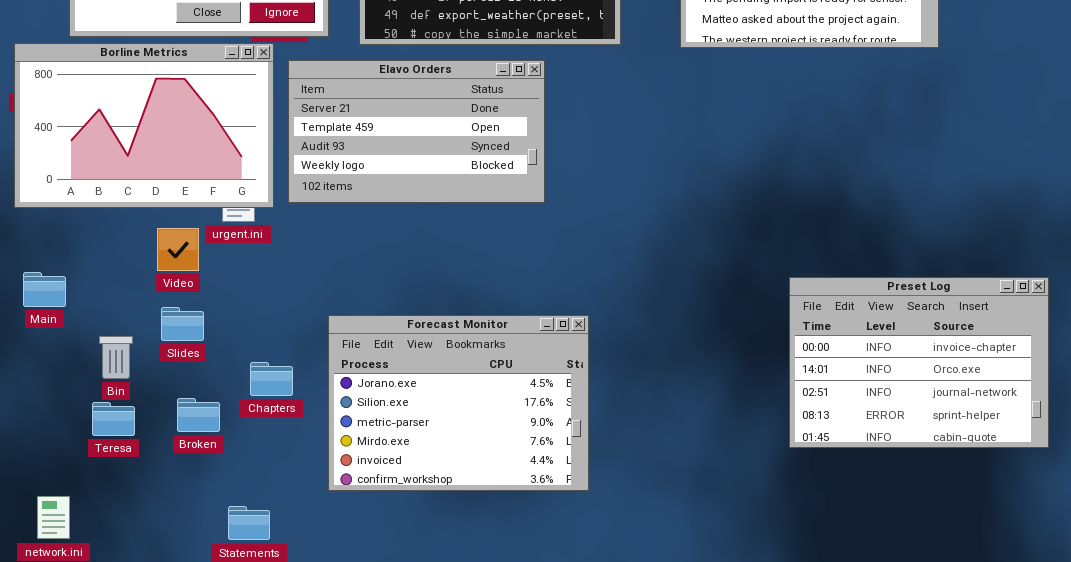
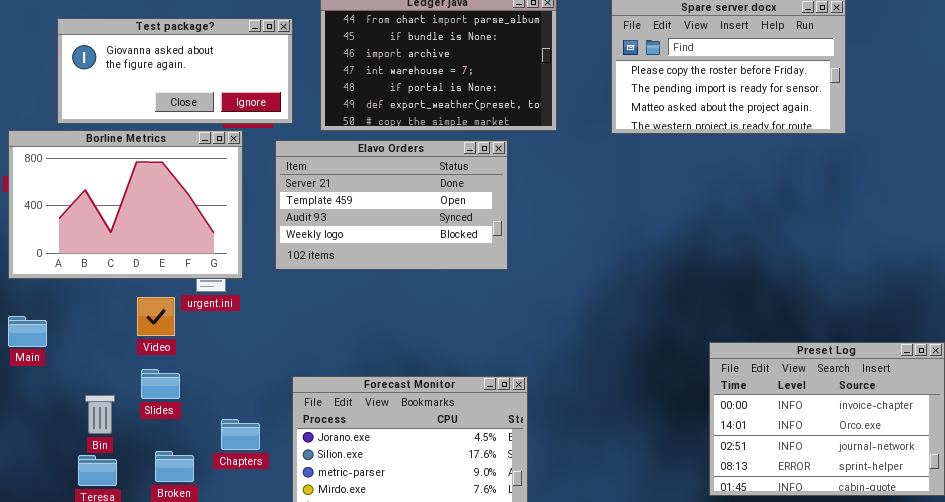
Elavo Orders: [288,60,545,203] -> [275,140,508,270], moved
Main: [23,272,66,307] -> [8,316,47,347], moved

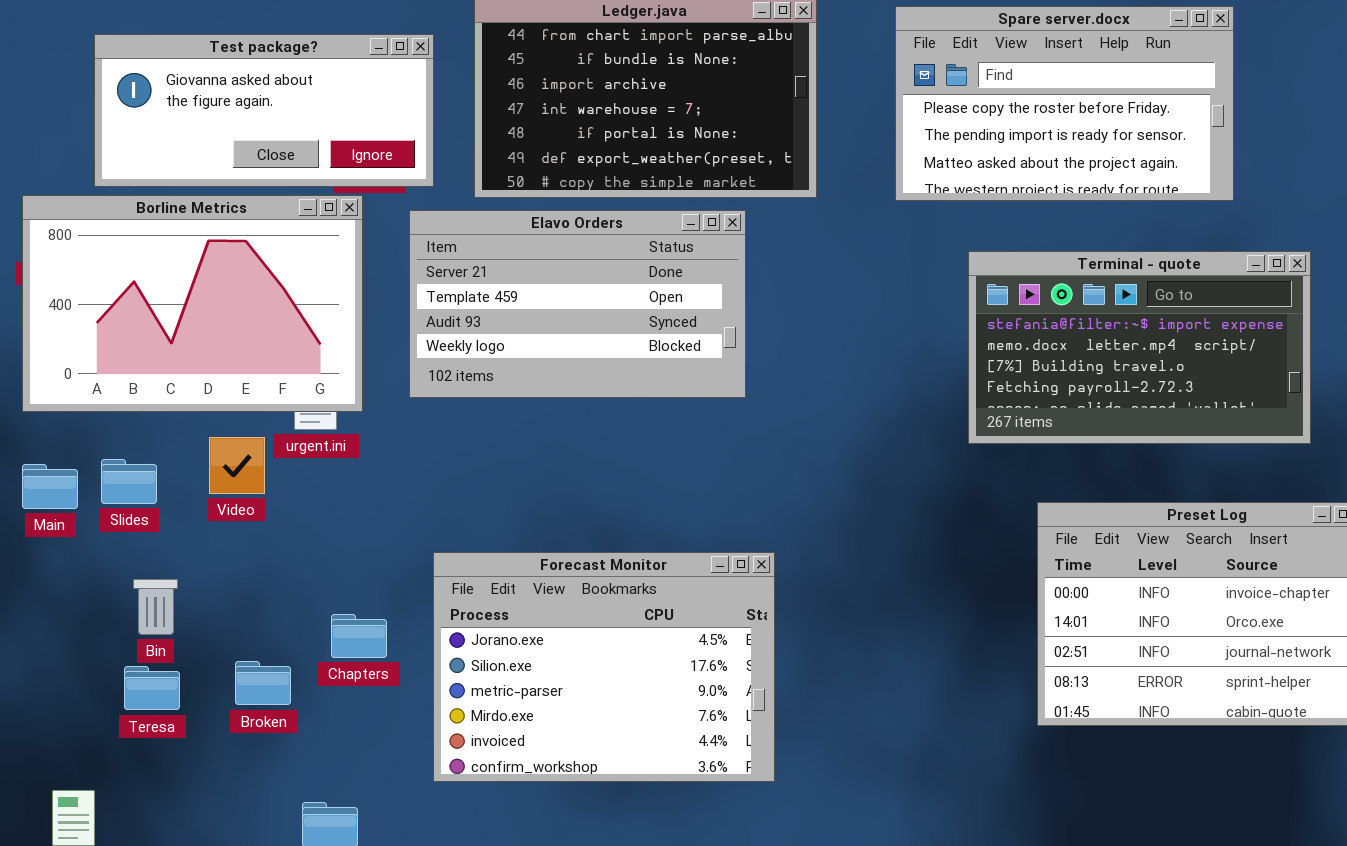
Terminal - quote: none -> [968,251,1311,444], opened
Slides: [141,369,180,399] -> [101,459,157,504], moved

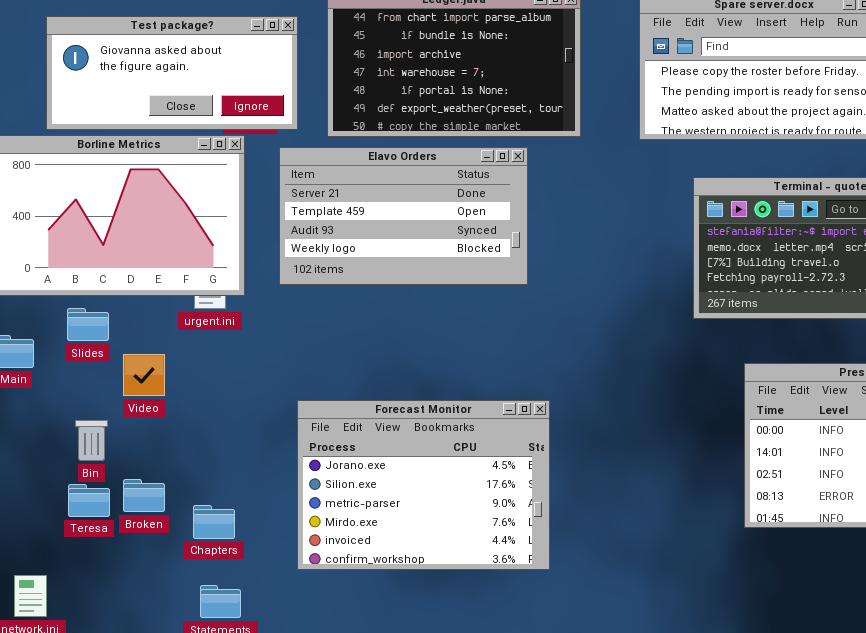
Video: [209,437,265,494] -> [123,354,165,396], moved
Slides: [101,459,157,504] -> [67,308,109,341], moved
Chapters: [331,614,387,658] -> [193,505,235,539], moved
Broken: [235,661,291,705] -> [123,479,165,512], moved

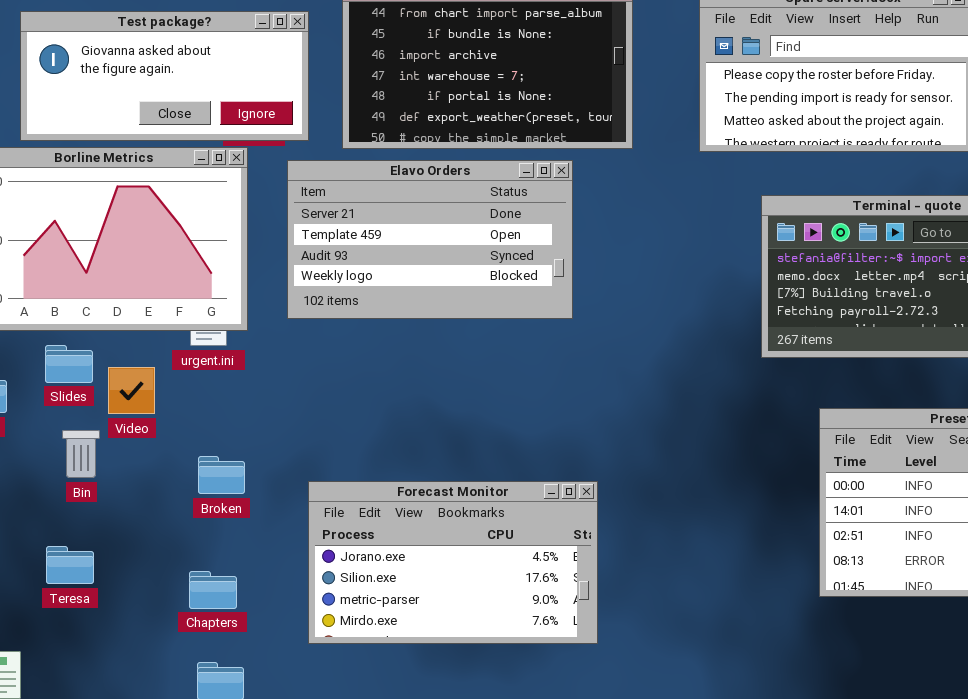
Video: [123,354,165,396] -> [108,367,155,414], moved
Forecast Monitor: [297,400,550,570] -> [308,481,598,644], resized
Bin: [75,420,108,461] -> [62,430,100,478], moved
Broken: [123,479,165,512] -> [198,456,245,494], moved

